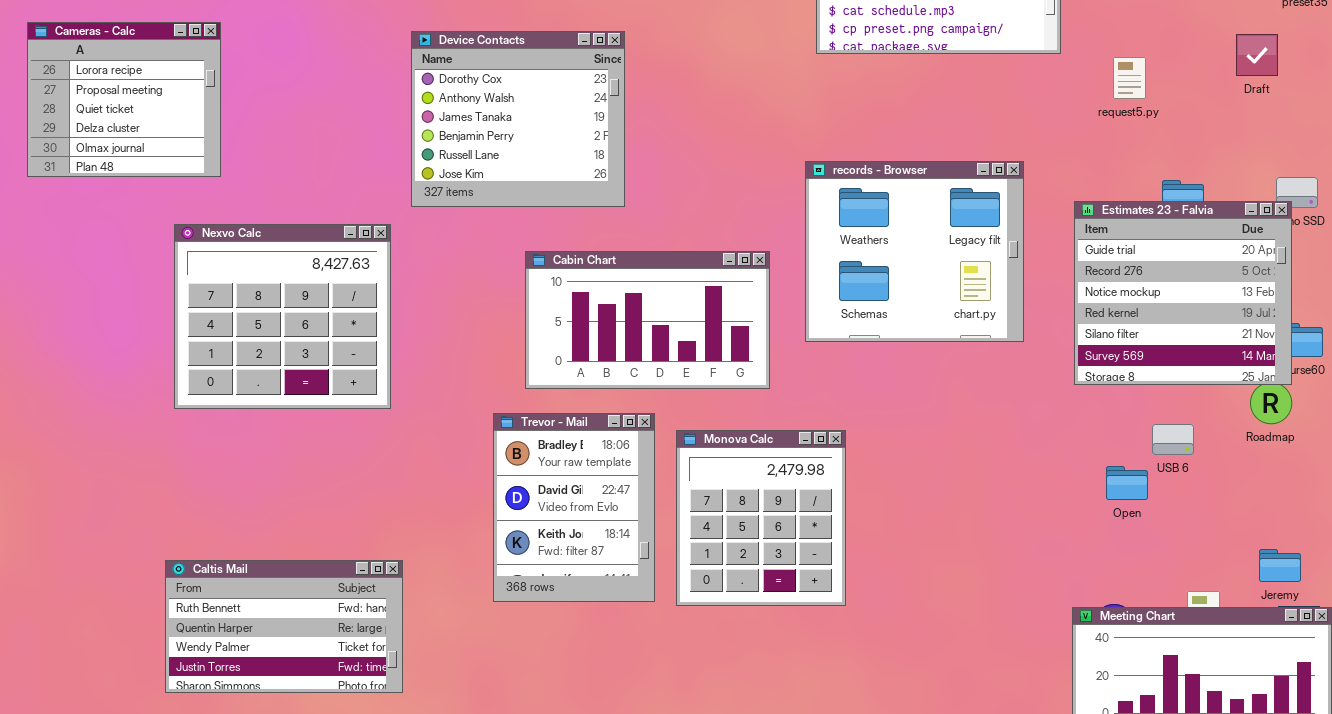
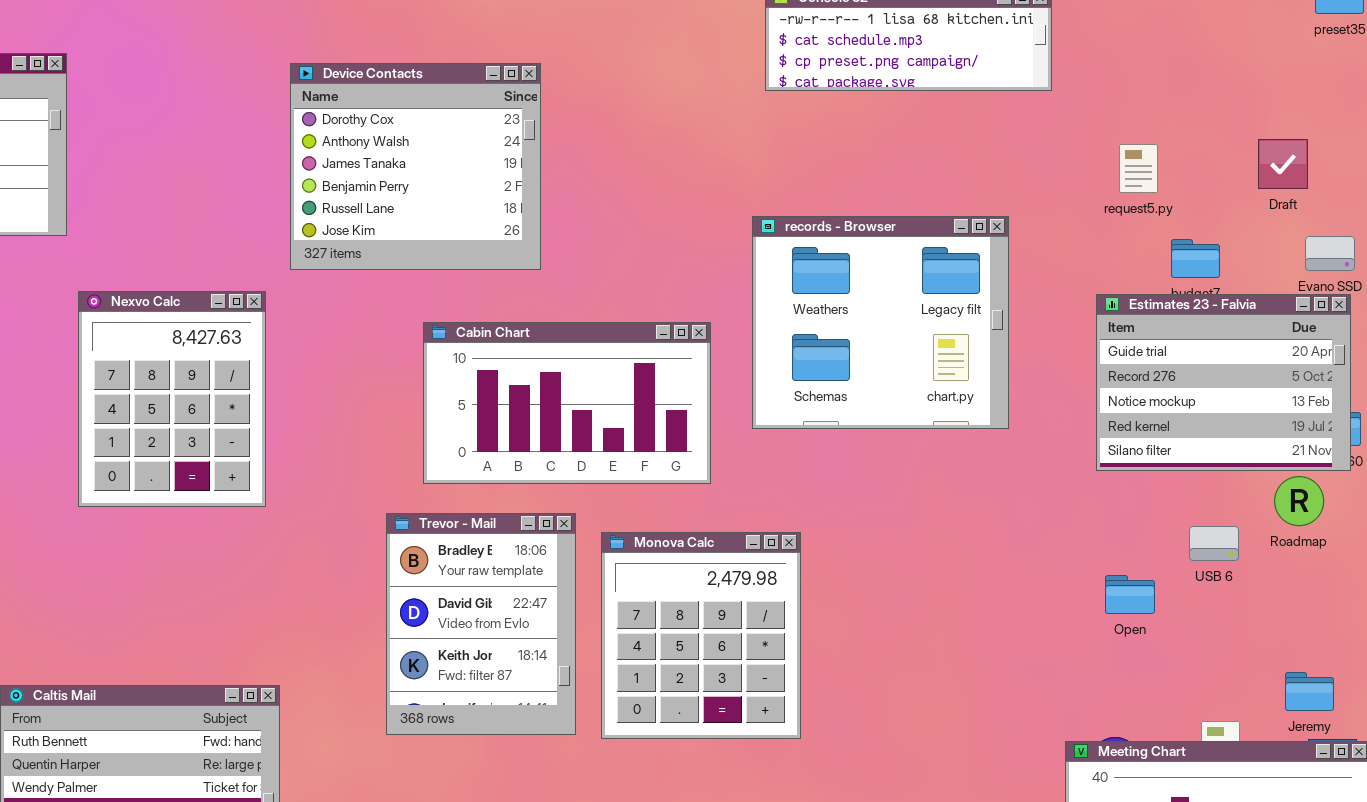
Draft: [1236,34,1278,76] -> [1258,139,1308,189], moved
request5.py: [1113,57,1146,99] -> [1119,144,1158,193], moved
Estimates 23 - Falvia: [1074,201,1292,385] -> [1096,294,1351,471], moved, resized
Nexvo Calc: [174,224,391,409] -> [78,291,266,507], resized
USB 6: [1152,424,1194,455] -> [1189,526,1239,561], moved

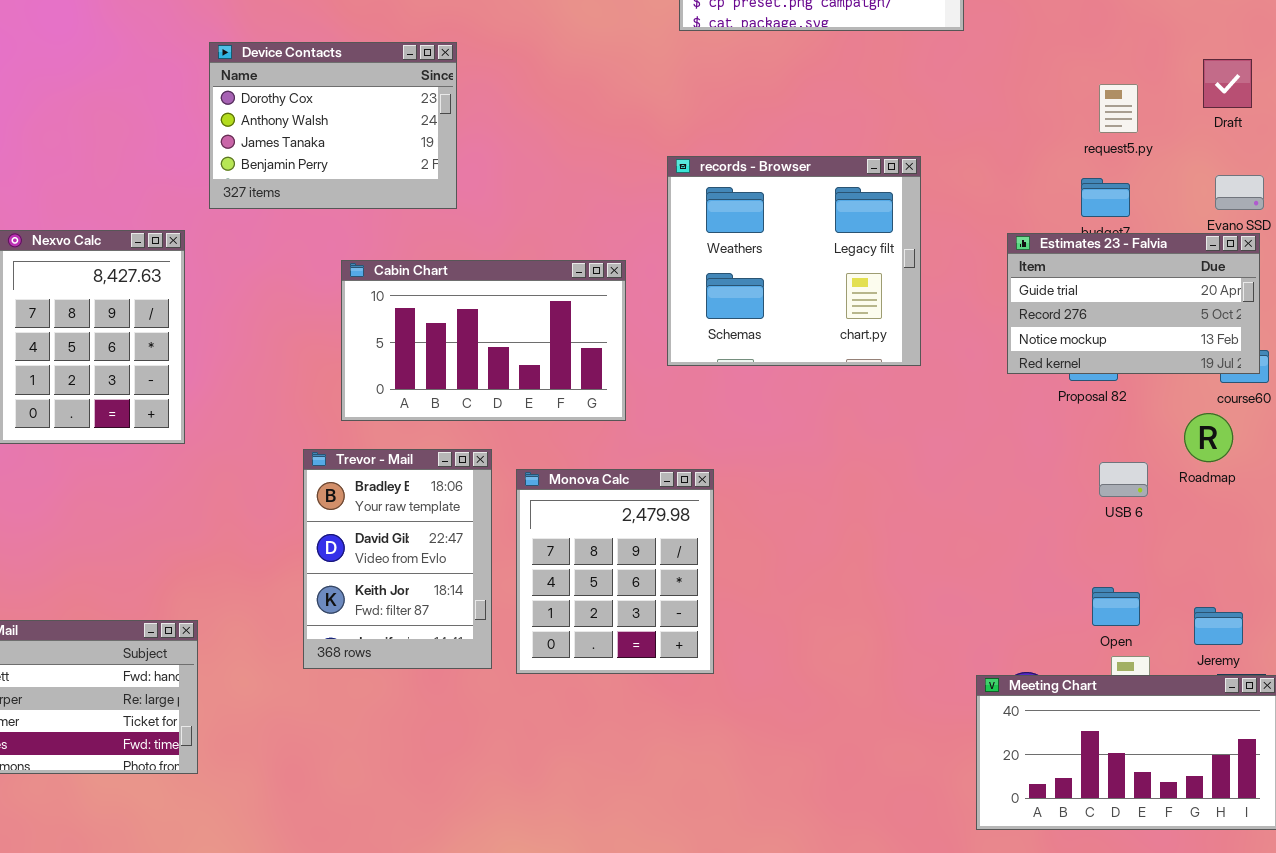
Device Contacts: [290,63,541,270] -> [209,42,457,209], resized
Draft: [1258,139,1308,189] -> [1203,59,1252,108], moved
request5.py: [1119,144,1158,193] -> [1099,84,1138,133], moved
Estimates 23 - Falvia: [1096,294,1351,471] -> [1007,233,1260,374], resized
Open: [1105,575,1155,614] -> [1092,587,1140,626], moved

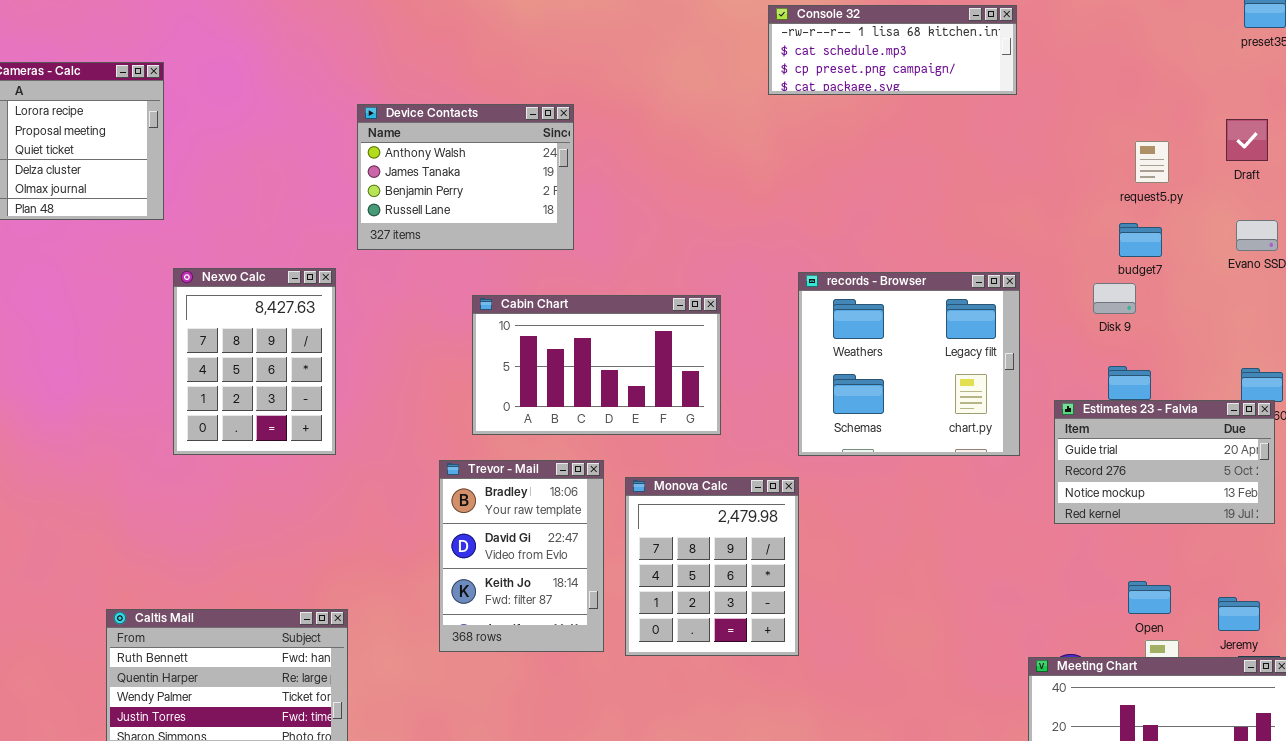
Device Contacts: [209,42,457,209] -> [357,104,574,250], scrolled down 1 row
records - Browser: [667,156,921,366] -> [798,272,1020,456], moved
Estimates 23 - Falvia: [1007,233,1260,374] -> [1054,400,1275,524], moved

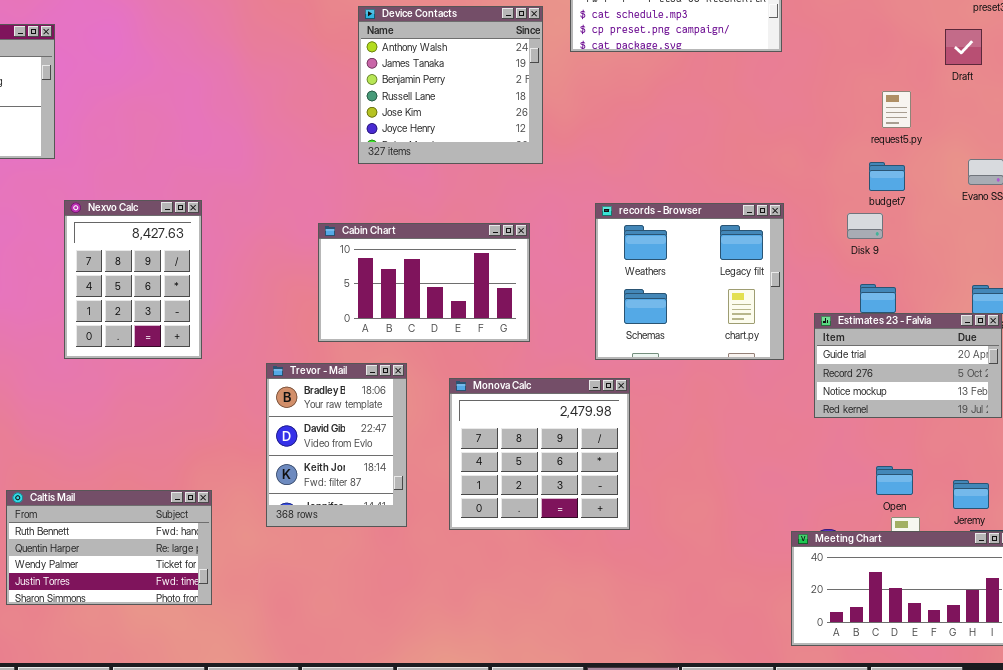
Device Contacts: [357,104,574,250] -> [358,6,543,164], moved, resized
Draft: [1226,119,1268,161] -> [945,29,982,65], moved
Trevor - Mail: [439,460,604,652] -> [266,363,407,527], moved
Monova Calc: [625,477,799,656] -> [449,378,630,530], resized

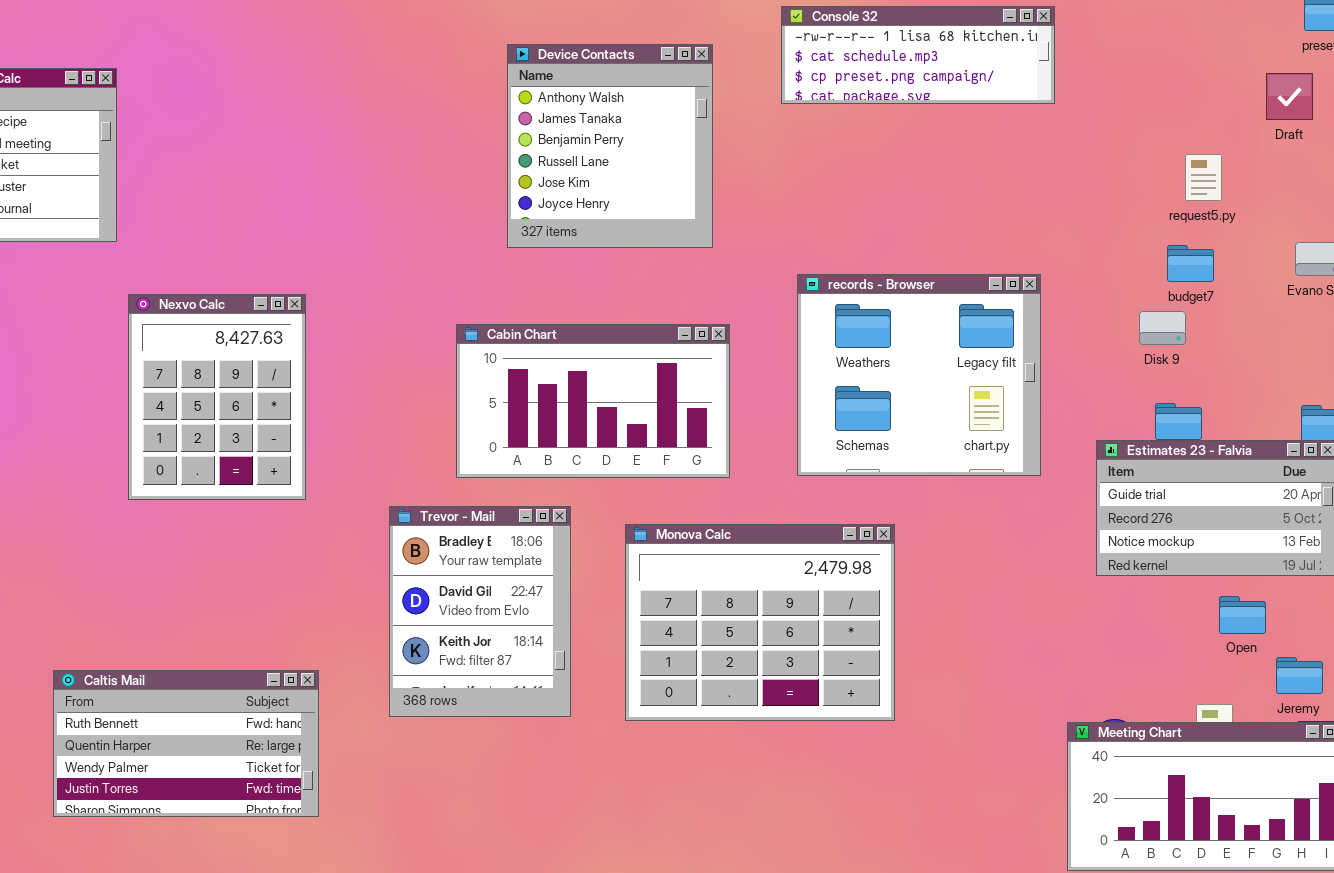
Device Contacts: [358,6,543,164] -> [507,44,713,248], resized
records - Browser: [595,203,784,360] -> [797,274,1041,476], moved
Monova Calc: [449,378,630,530] -> [625,524,895,721], resized
Open: [876,466,913,495] -> [1219,596,1266,634], moved

